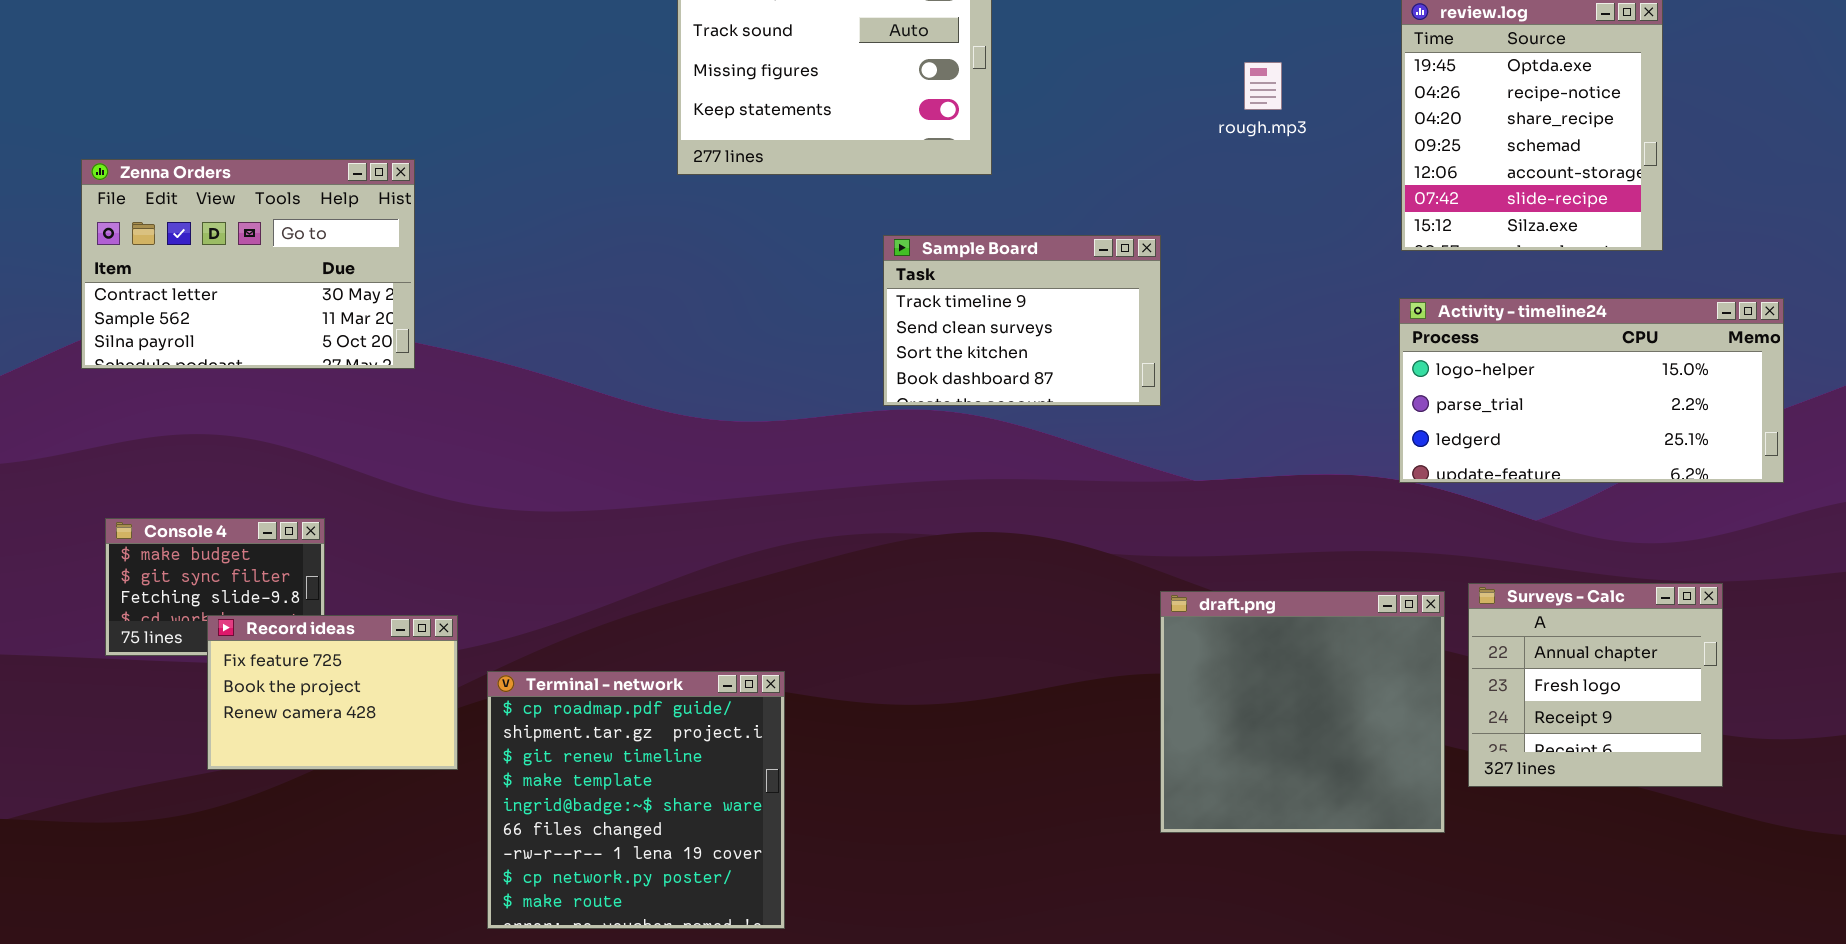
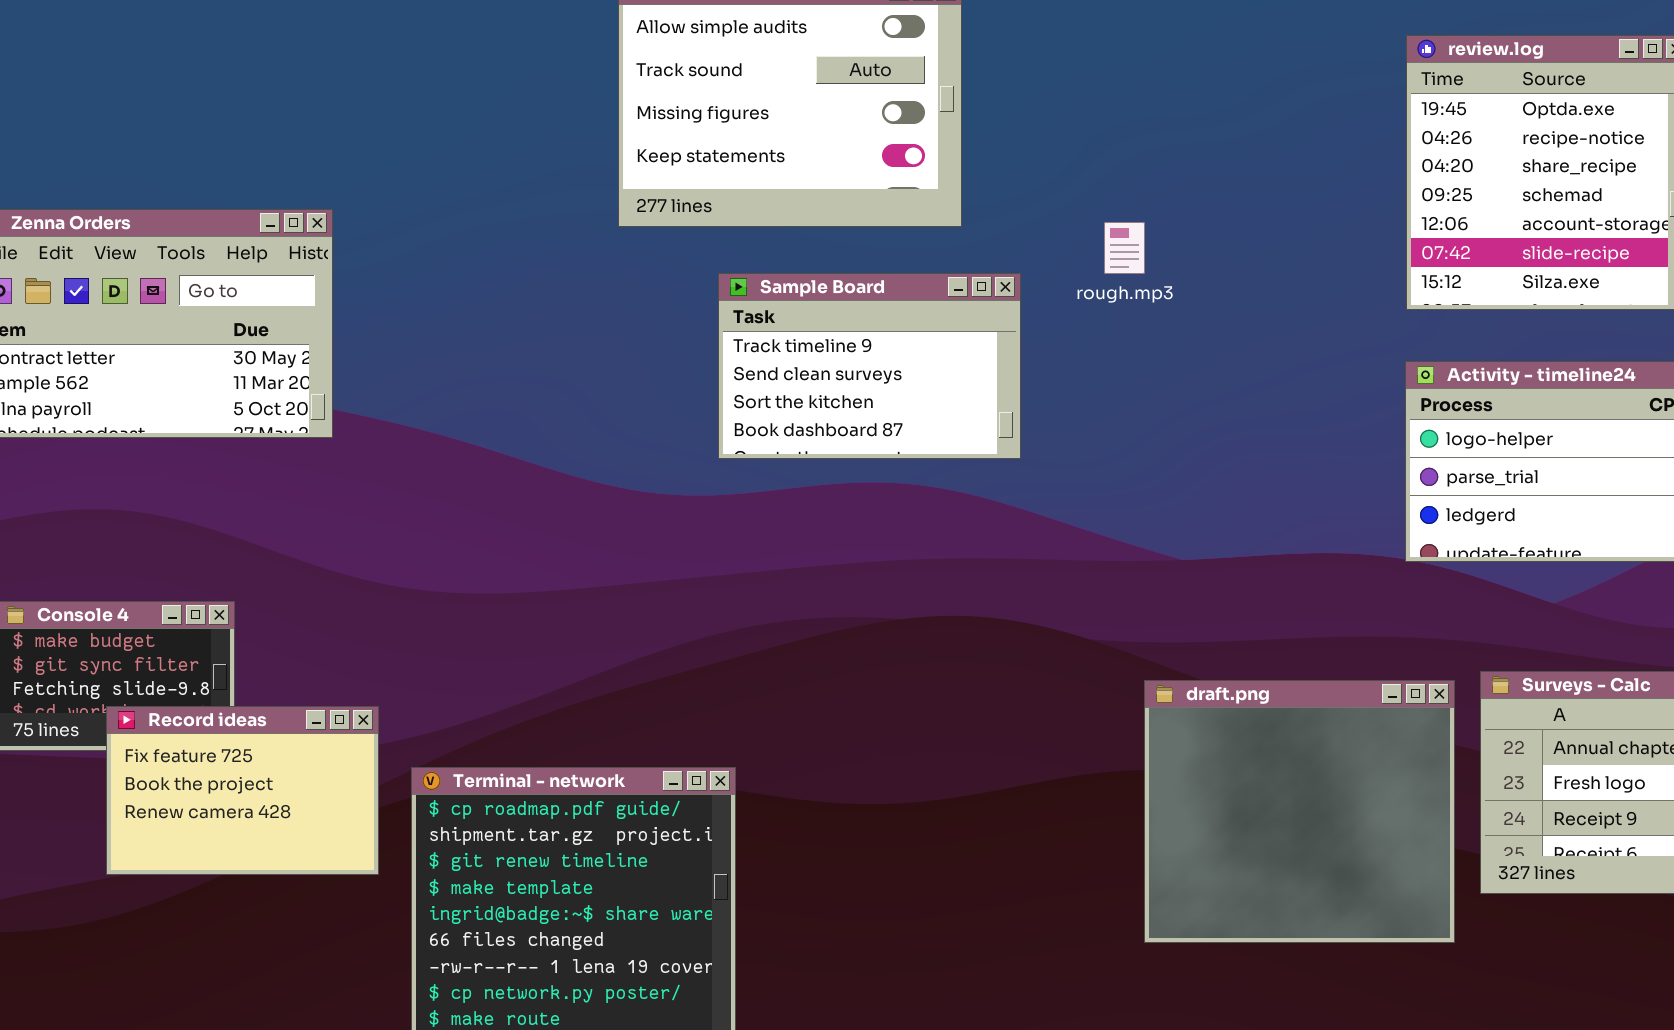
rough.mp3: [1244,62,1282,110] -> [1104,222,1145,274], moved
Sample Board: [883,235,1161,406] -> [718,273,1021,459], moved

